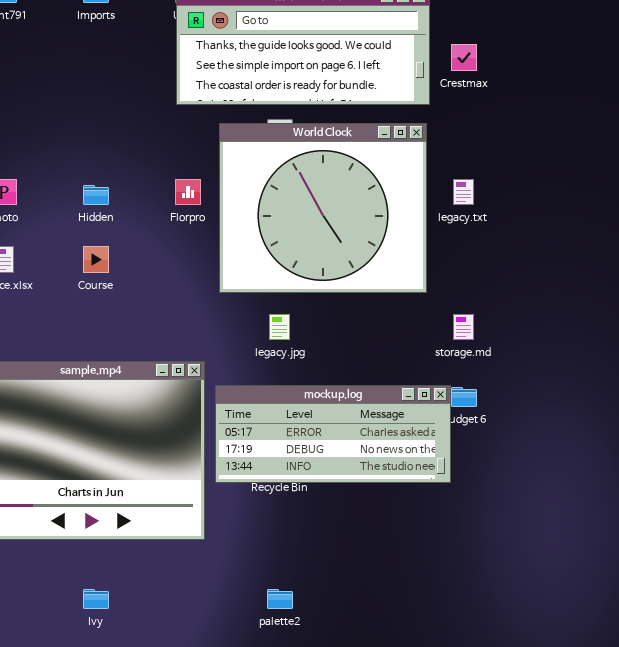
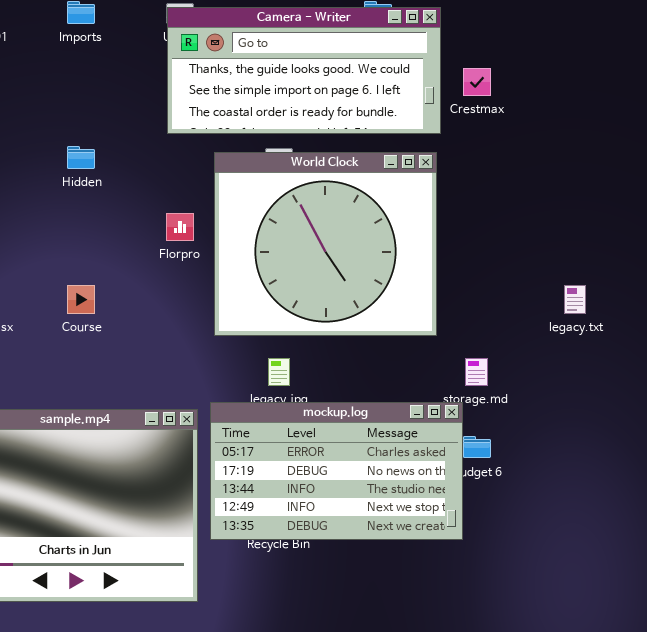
legacy.txt: [453,179,474,205] -> [564,285,586,314], moved
Hidden: [83,185,109,205] -> [67,146,95,169], moved
mockup.log: [215,385,451,483] -> [210,402,463,540], resized

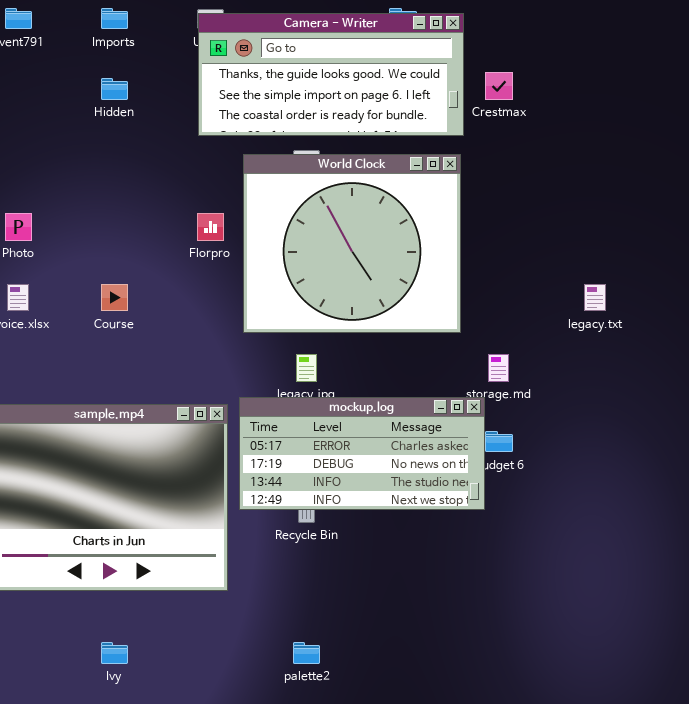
Hidden: [67,146,95,169] -> [101,78,128,100], moved
mockup.log: [210,402,463,540] -> [239,397,485,510], resized

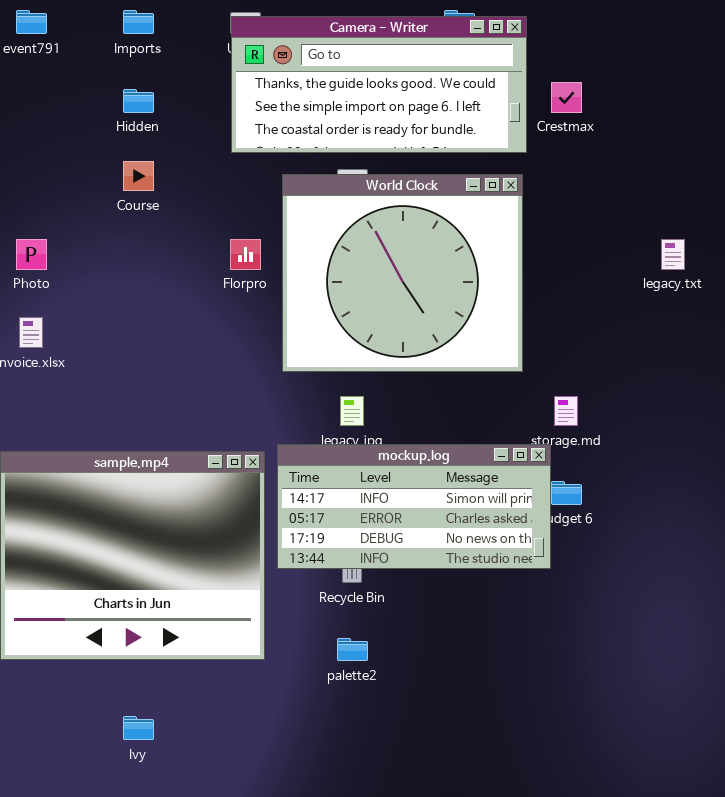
Course: [101,284,128,311] -> [123,161,154,191], moved
legacy.txt: [584,284,606,311] -> [661,239,685,270], moved
mockup.log: [239,397,485,510] -> [277,444,551,569], scrolled up 1 row
palette2: [293,642,320,664] -> [337,638,368,661], moved

